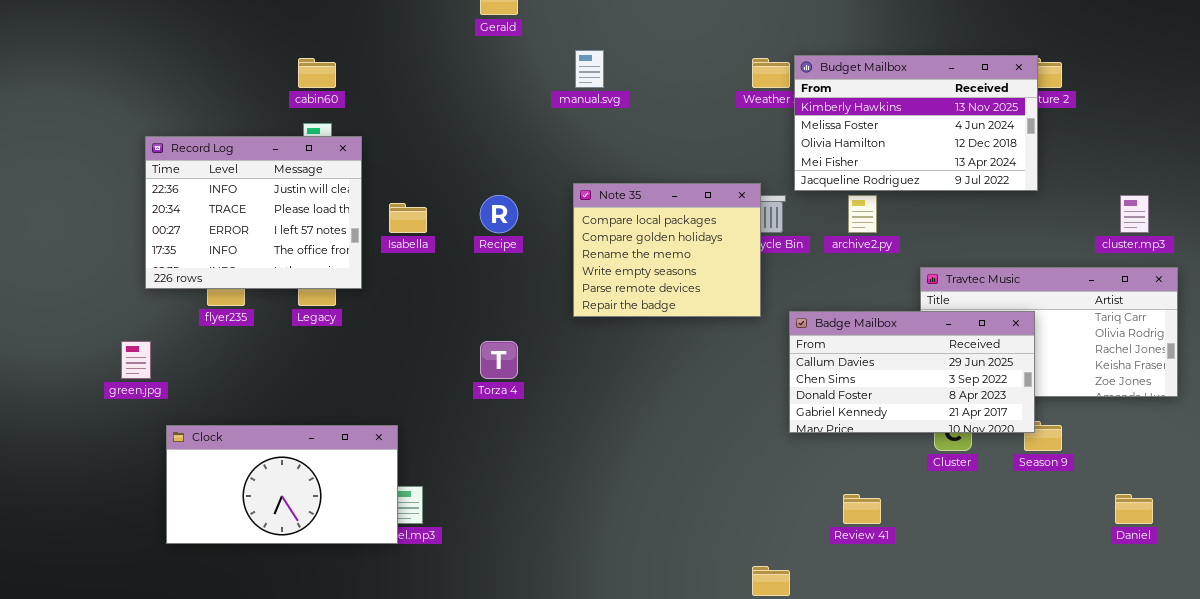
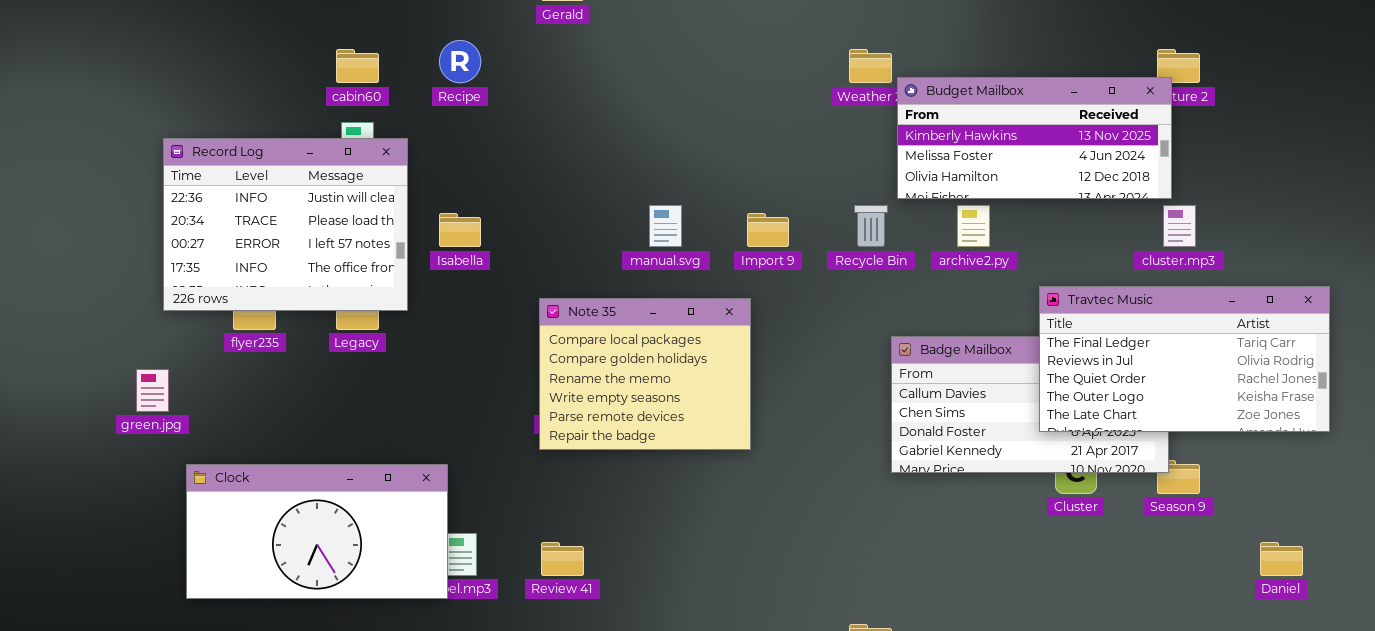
manual.svg: [575,50,604,88] -> [649,205,682,247], moved
Budget Mailbox: [794,55,1038,191] -> [897,77,1172,199], resized
Note 35: [573,183,761,317] -> [539,298,751,450], moved
Recipe: [480,195,518,233] -> [439,40,481,83], moved
cluster.mp3: [1120,195,1149,233] -> [1163,205,1196,247], moved
Travtec Music: [920,267,1178,397] -> [1039,286,1330,432], raised
Review 41: [843,494,881,524] -> [541,542,584,576], moved

